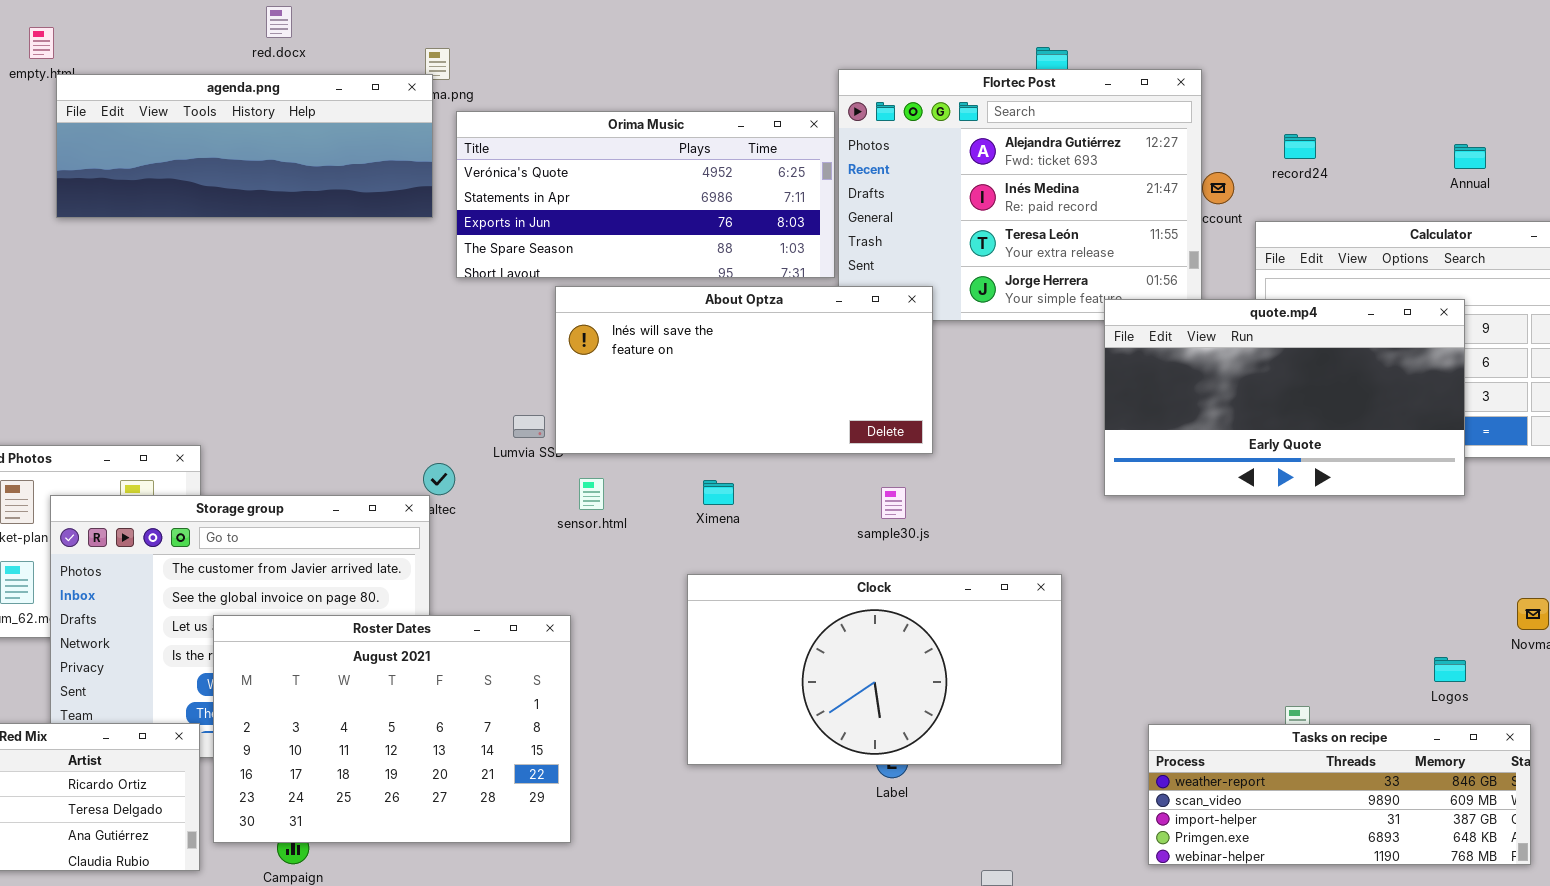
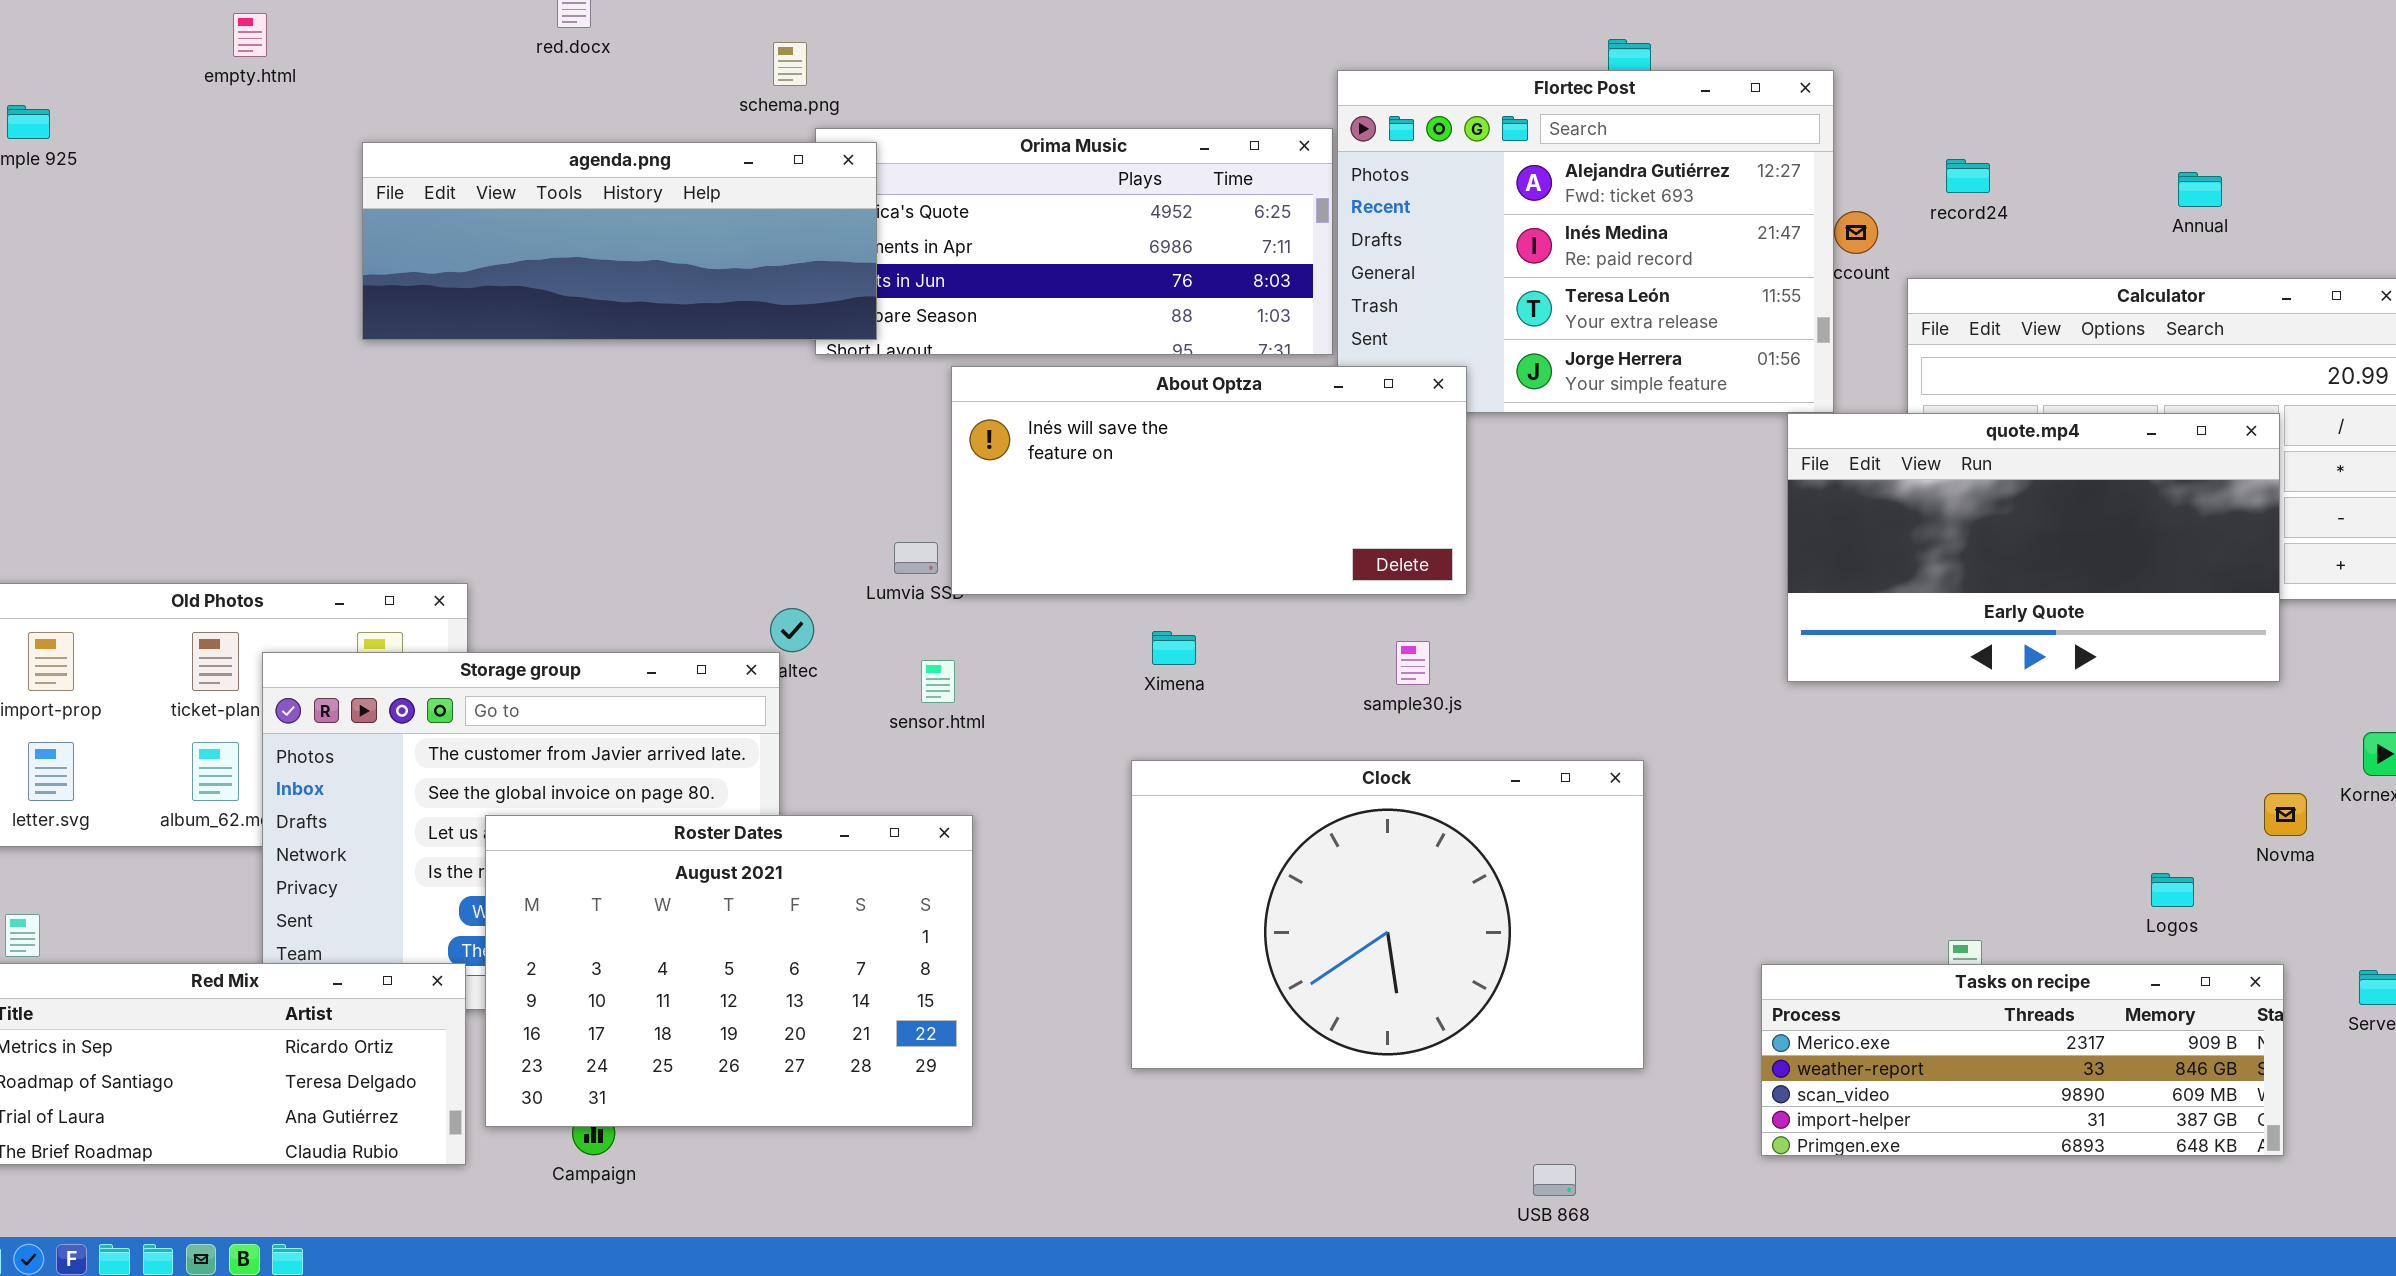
agenda.png: [56,74,433,218] -> [362,142,877,340], moved
quote.mp4: [1104,299,1465,496] -> [1787,413,2280,682], moved
sensor.html: [579,478,604,510] -> [921,660,955,703], moved
Clock: [687,574,1062,765] -> [1131,760,1644,1069], resized
Tasks on recipe: [1148,724,1531,865] -> [1761,964,2284,1156], scrolled up 1 row

